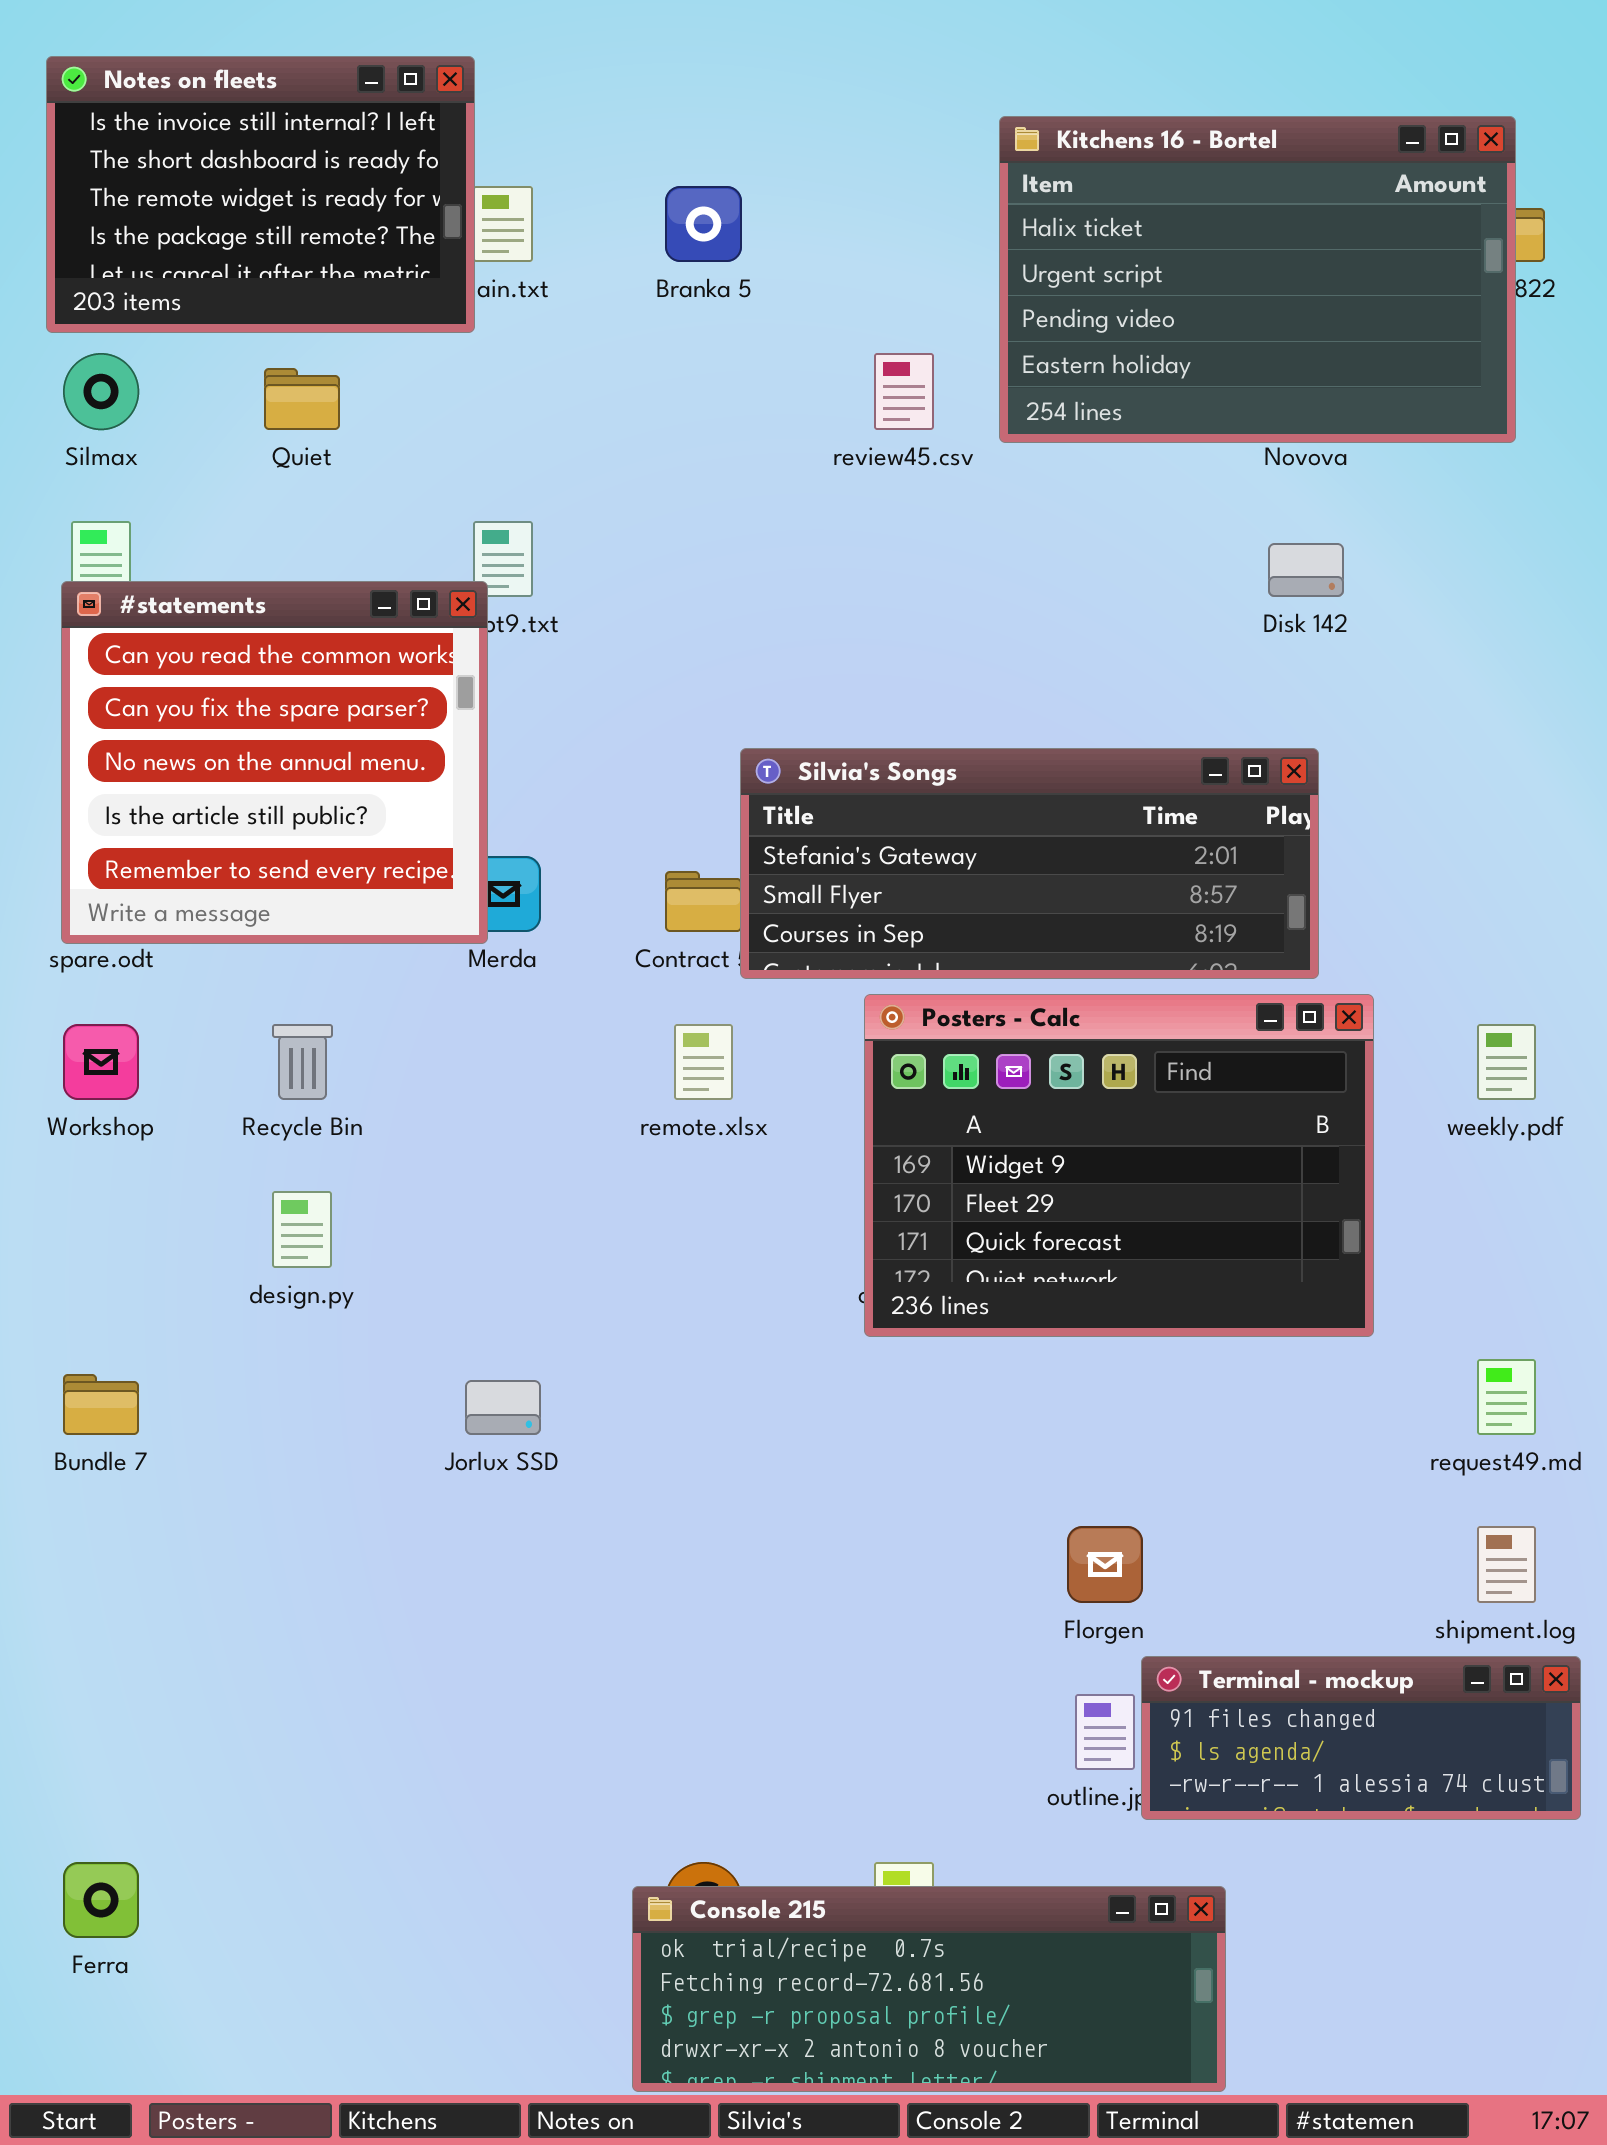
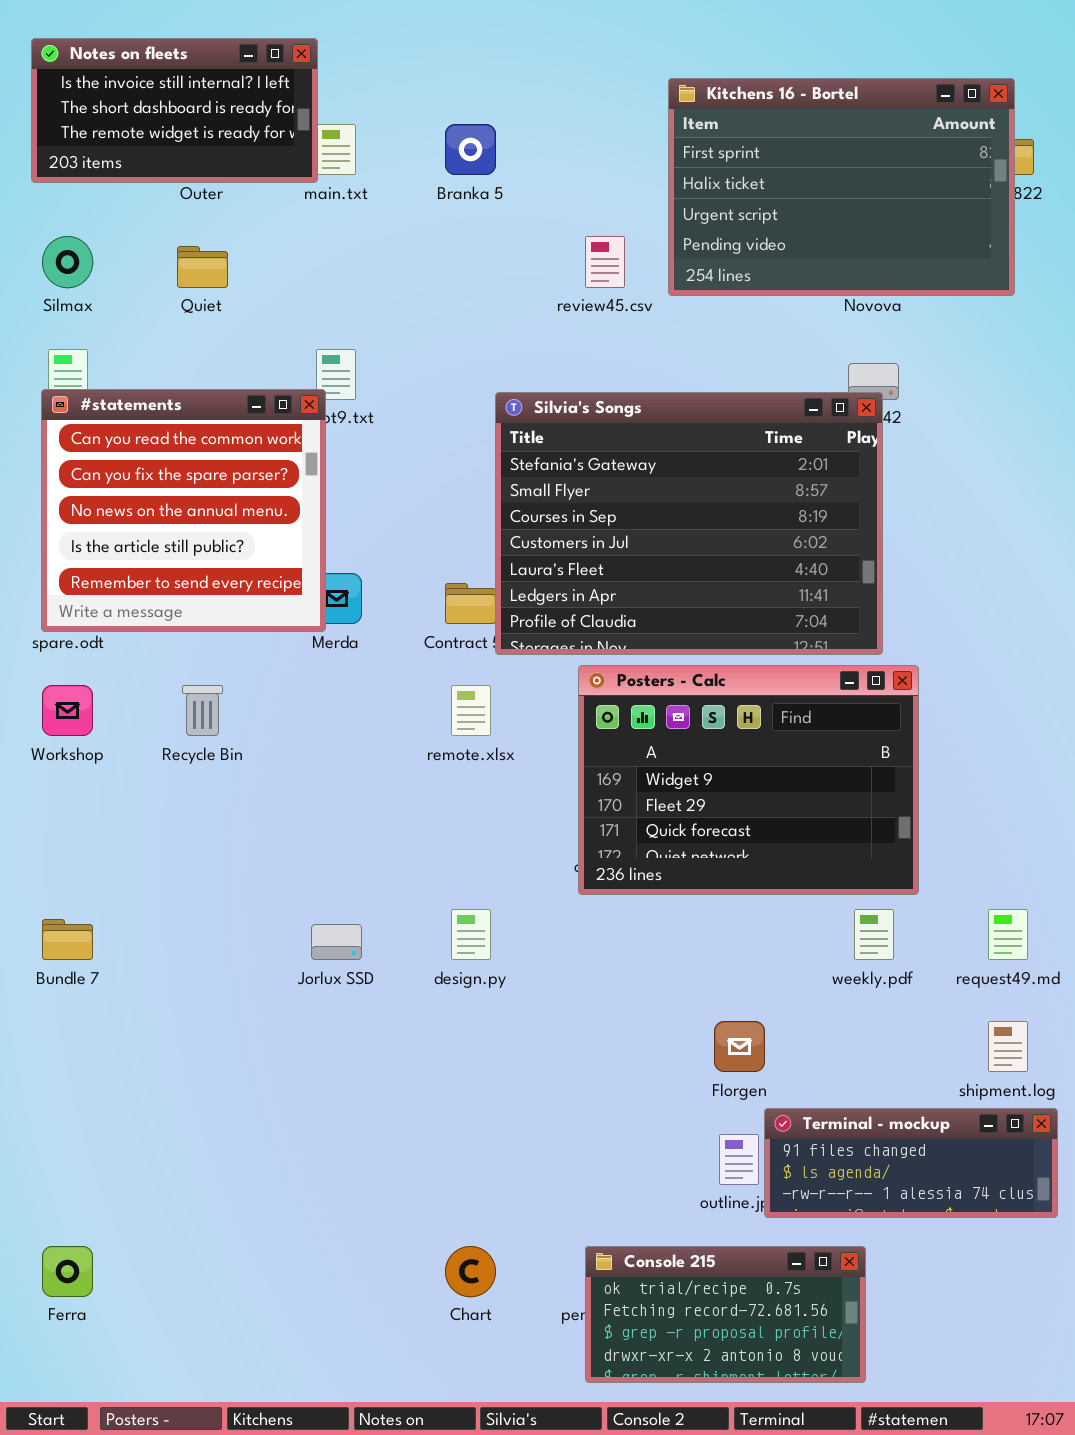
Notes on fleets: [46,56,475,333] -> [31,38,318,183], resized
Kitchens 16 - Bortel: [999,116,1516,443] -> [668,78,1015,296], scrolled up 1 row
Silvia's Songs: [740,748,1319,979] -> [495,392,883,655], resized
weekly.pdf: [1477,1024,1536,1100] -> [854,909,894,960], moved
design.py: [272,1191,332,1268] -> [451,909,491,960], moved
Console 215: [632,1886,1226,2092] -> [585,1246,866,1383], moved, resized

